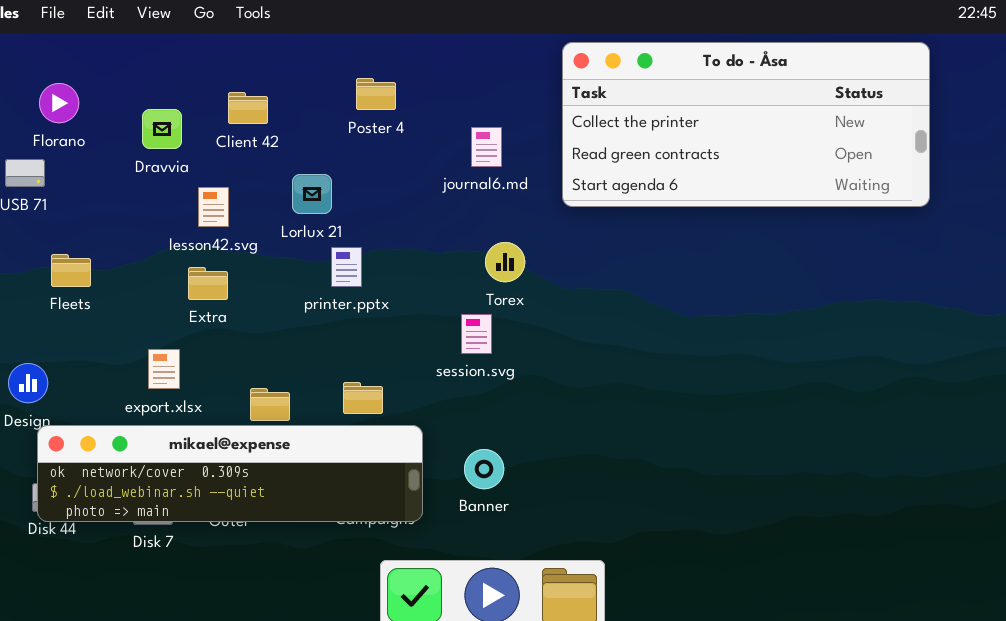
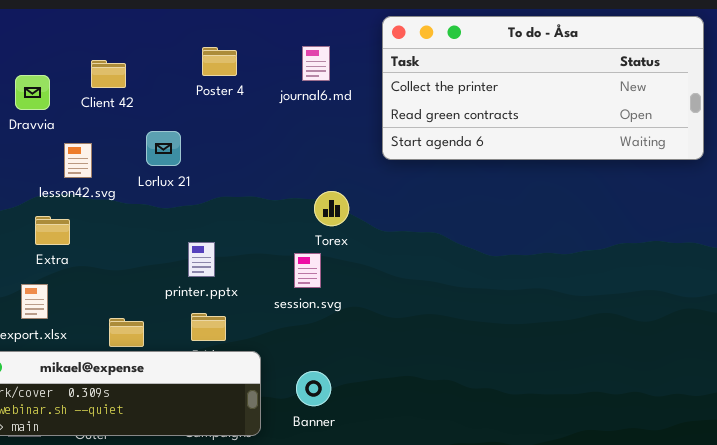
journal6.md: [471,127,502,167] -> [302,46,330,81], moved
printer.pptx: [331,247,362,287] -> [188,242,215,277], moved
Extra: [188,267,228,300] -> [35,216,70,245], moved

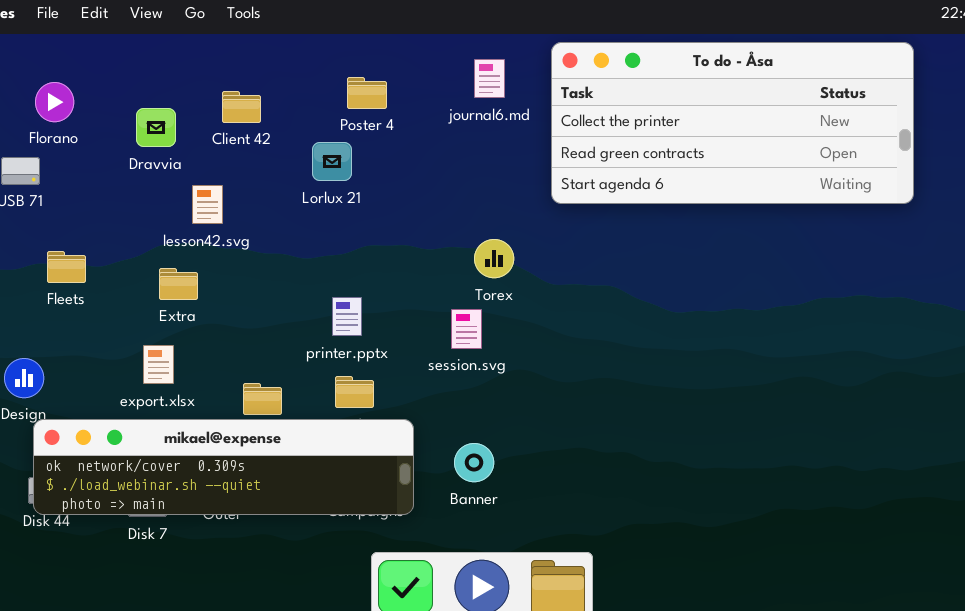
journal6.md: [302,46,330,81] -> [474,59,505,98], moved
Lorlux 21: [146,131,181,166] -> [312,142,352,181], moved

